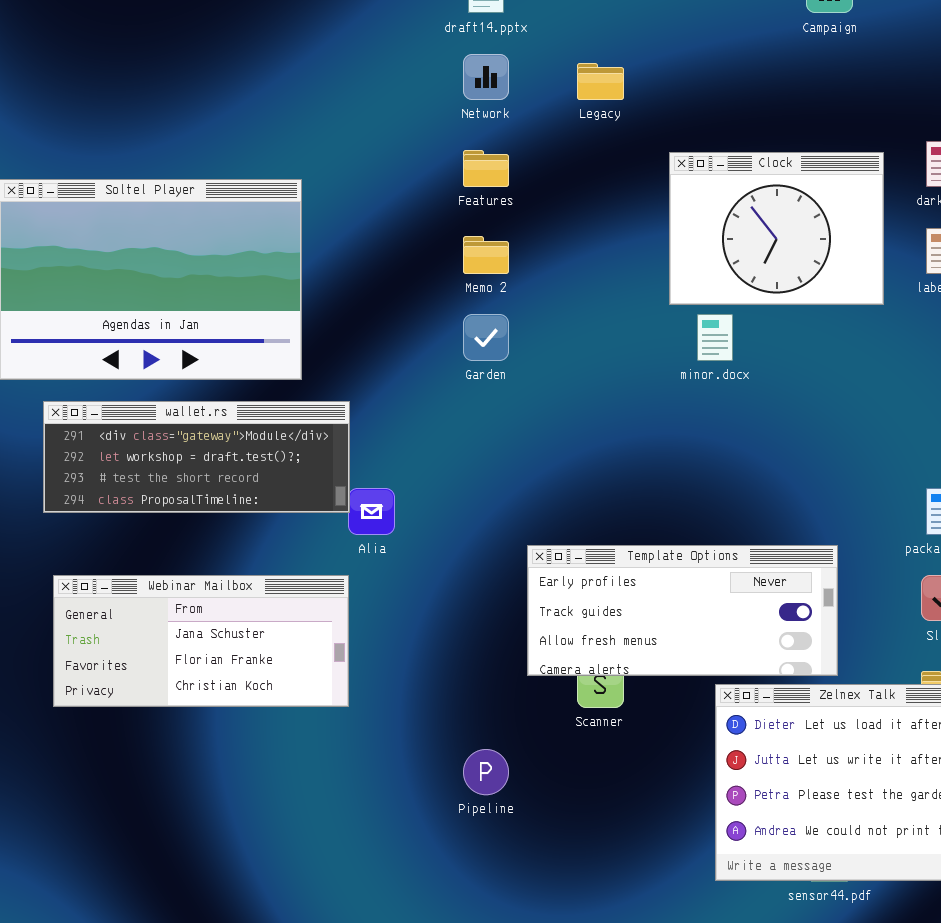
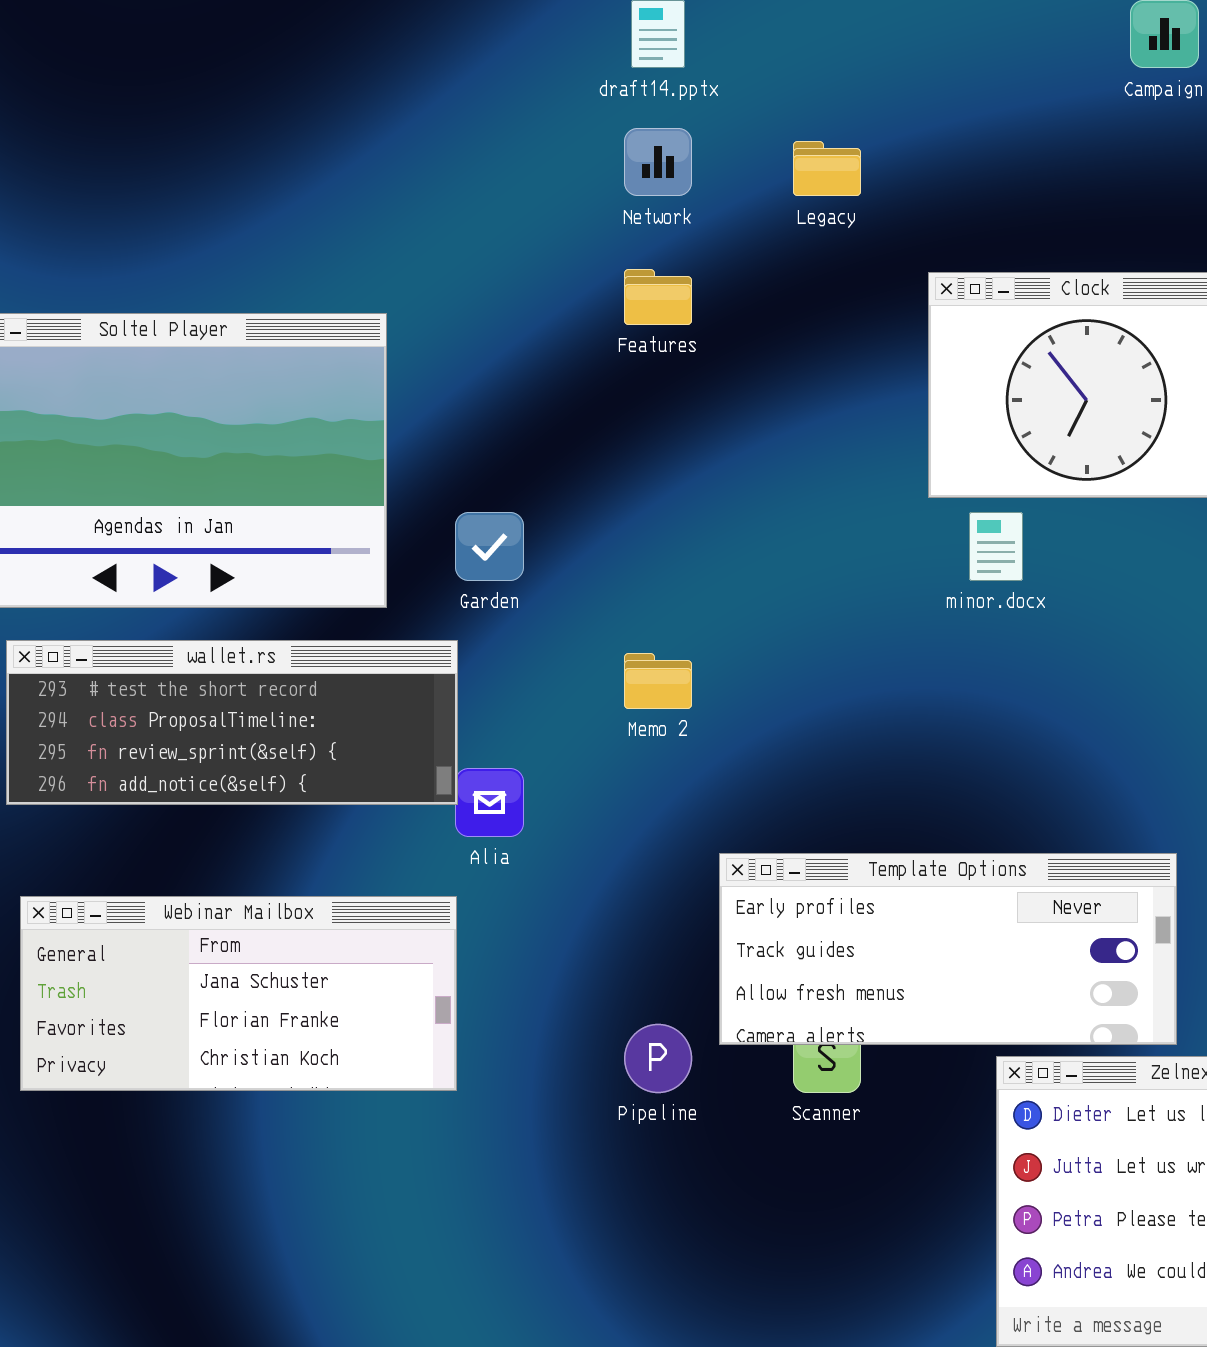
Memo 2: [463,236,509,274] -> [624,653,692,709], moved
Garden: [463,314,509,361] -> [455,512,524,581], moved
wallet.rs: [43,401,350,513] -> [6,640,458,805], scrolled down 2 rows
Pipeline: [463,749,509,795] -> [624,1024,692,1093], moved

